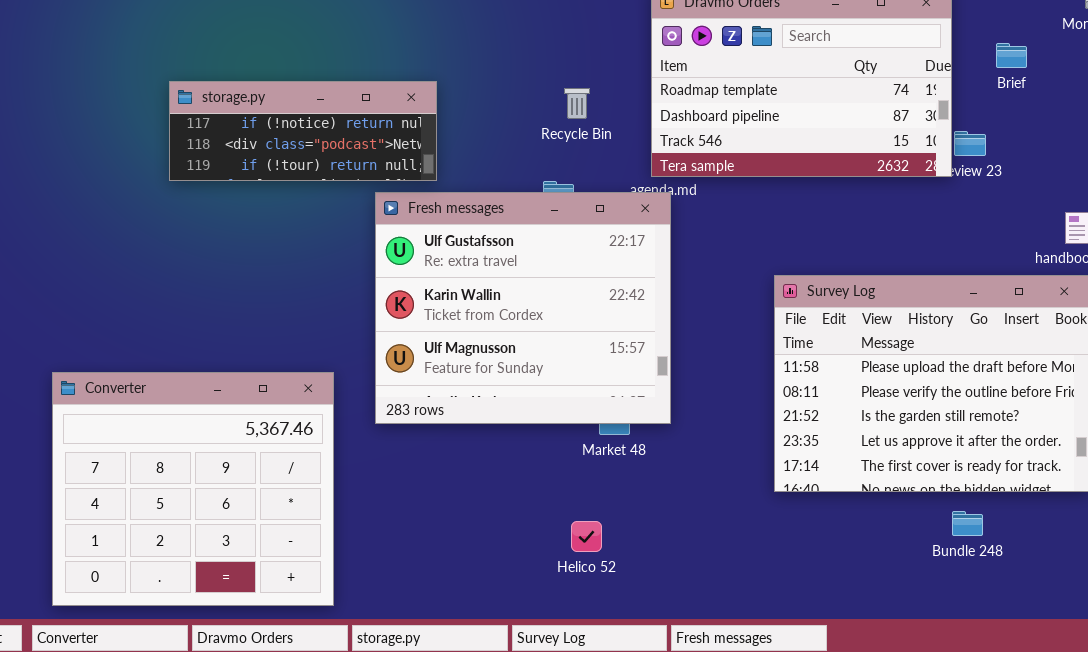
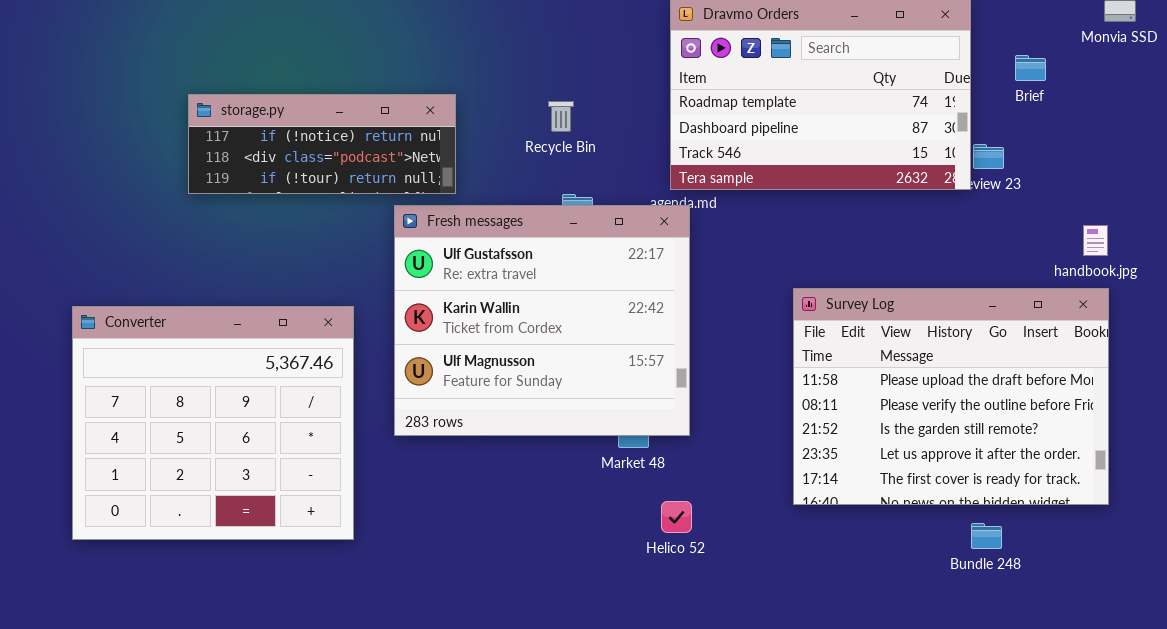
Recycle Bin: [564,88,590,119] -> [548,101,574,132], moved
Converter: [52,372,334,606] -> [72,306,354,540], moved
Helico 52: [571,521,602,552] -> [661,501,692,533], moved

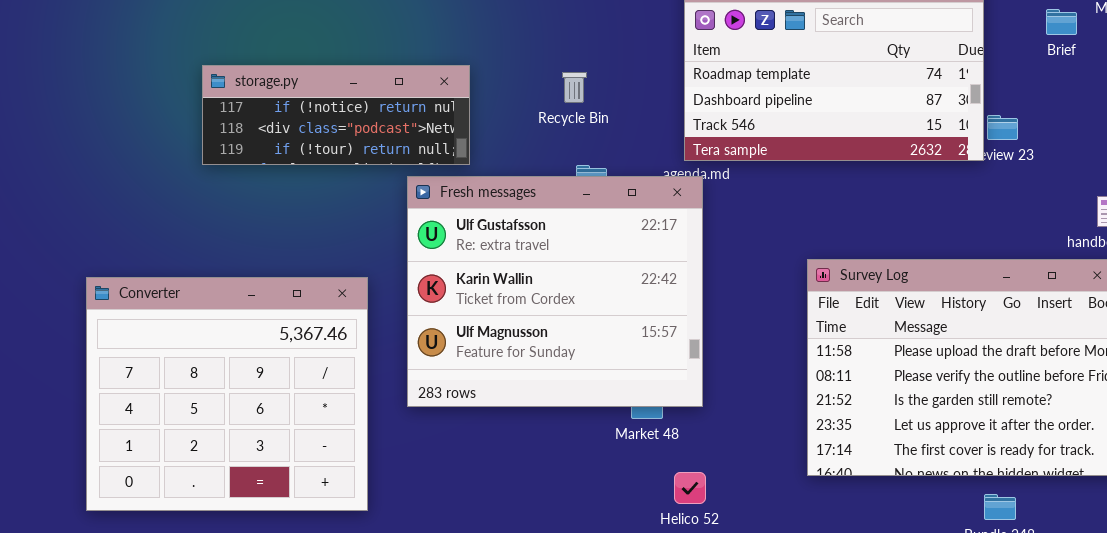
Brief: [1015,55,1046,81] -> [1046,9,1077,35], moved

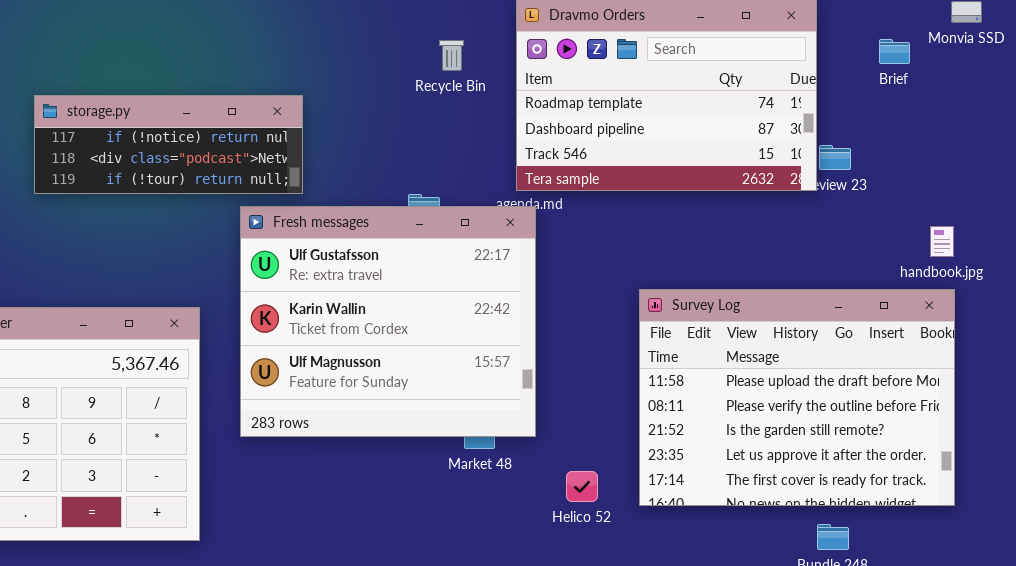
Recycle Bin: [562,72,587,103] -> [439,40,464,71], moved
Helico 52: [674,472,706,504] -> [566,471,598,502], moved

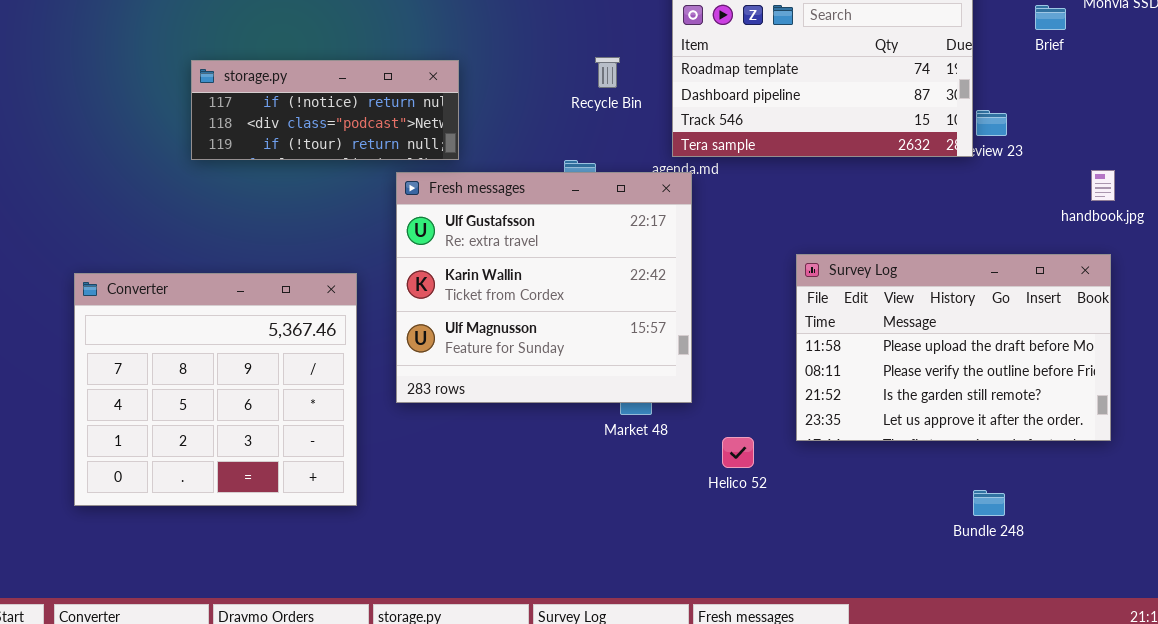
Recycle Bin: [439,40,464,71] -> [595,57,620,88], moved
handbook.jpg: [930,226,954,257] -> [1091,170,1115,201], moved
Survey Log: [639,289,955,506] -> [796,254,1111,441], resized

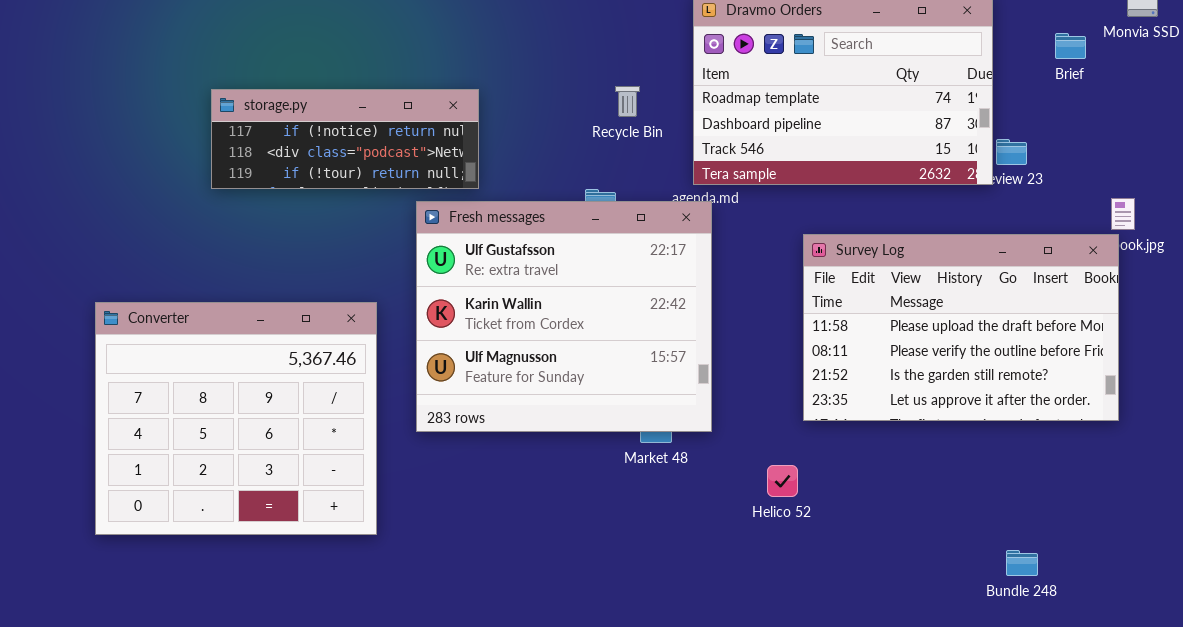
Survey Log: [796,254,1111,441] -> [803,234,1119,421], moved
Helico 52: [722,437,754,468] -> [767,465,798,497], moved
Bundle 248: [973,490,1005,516] -> [1006,550,1038,576], moved

